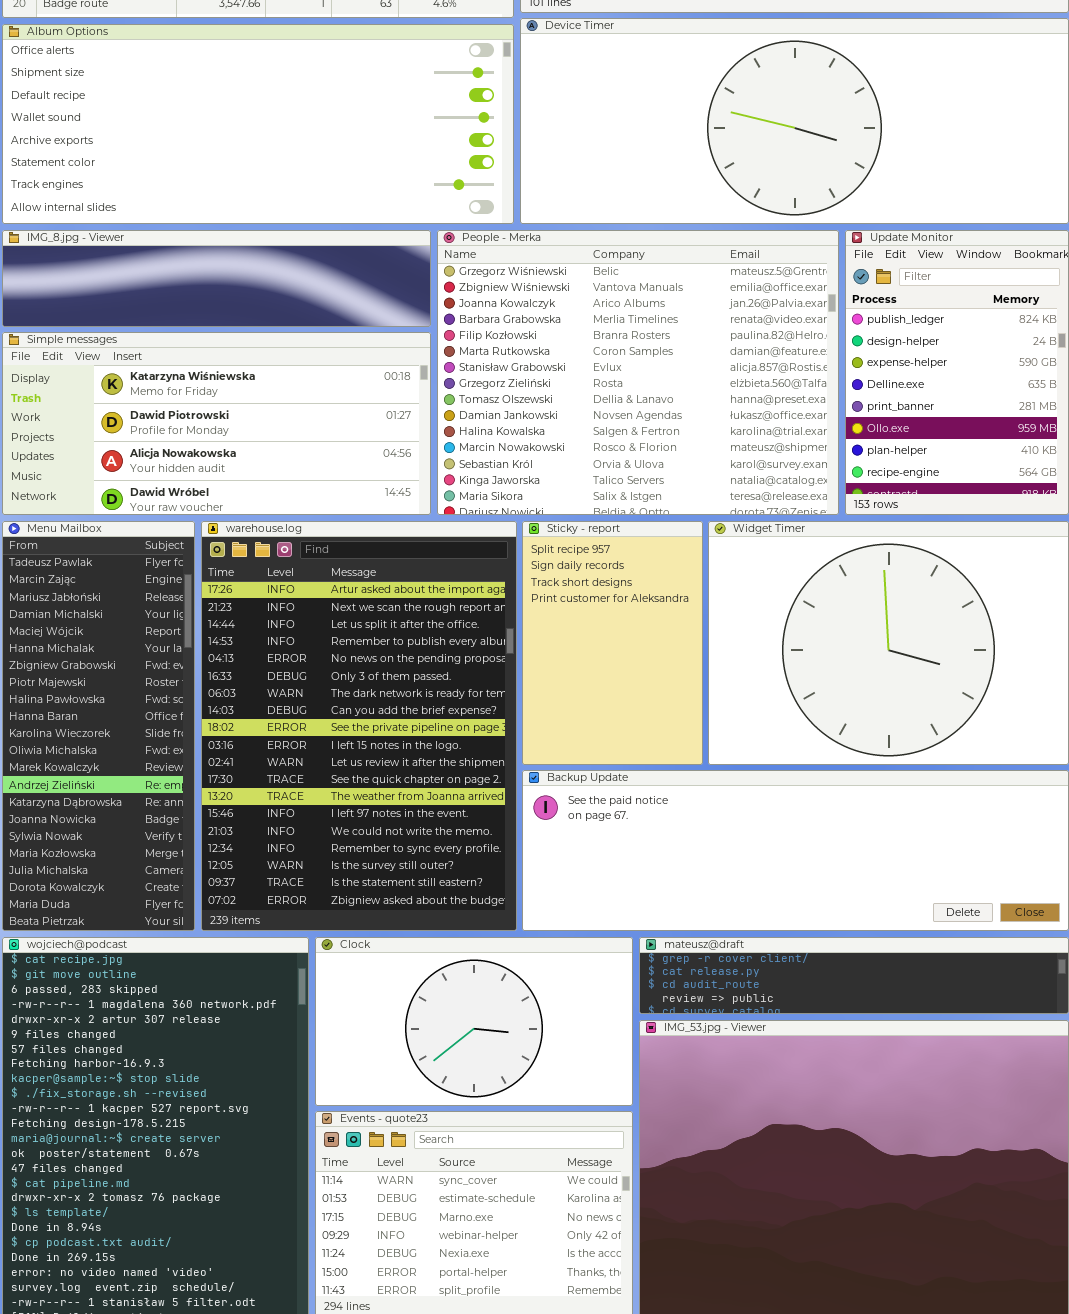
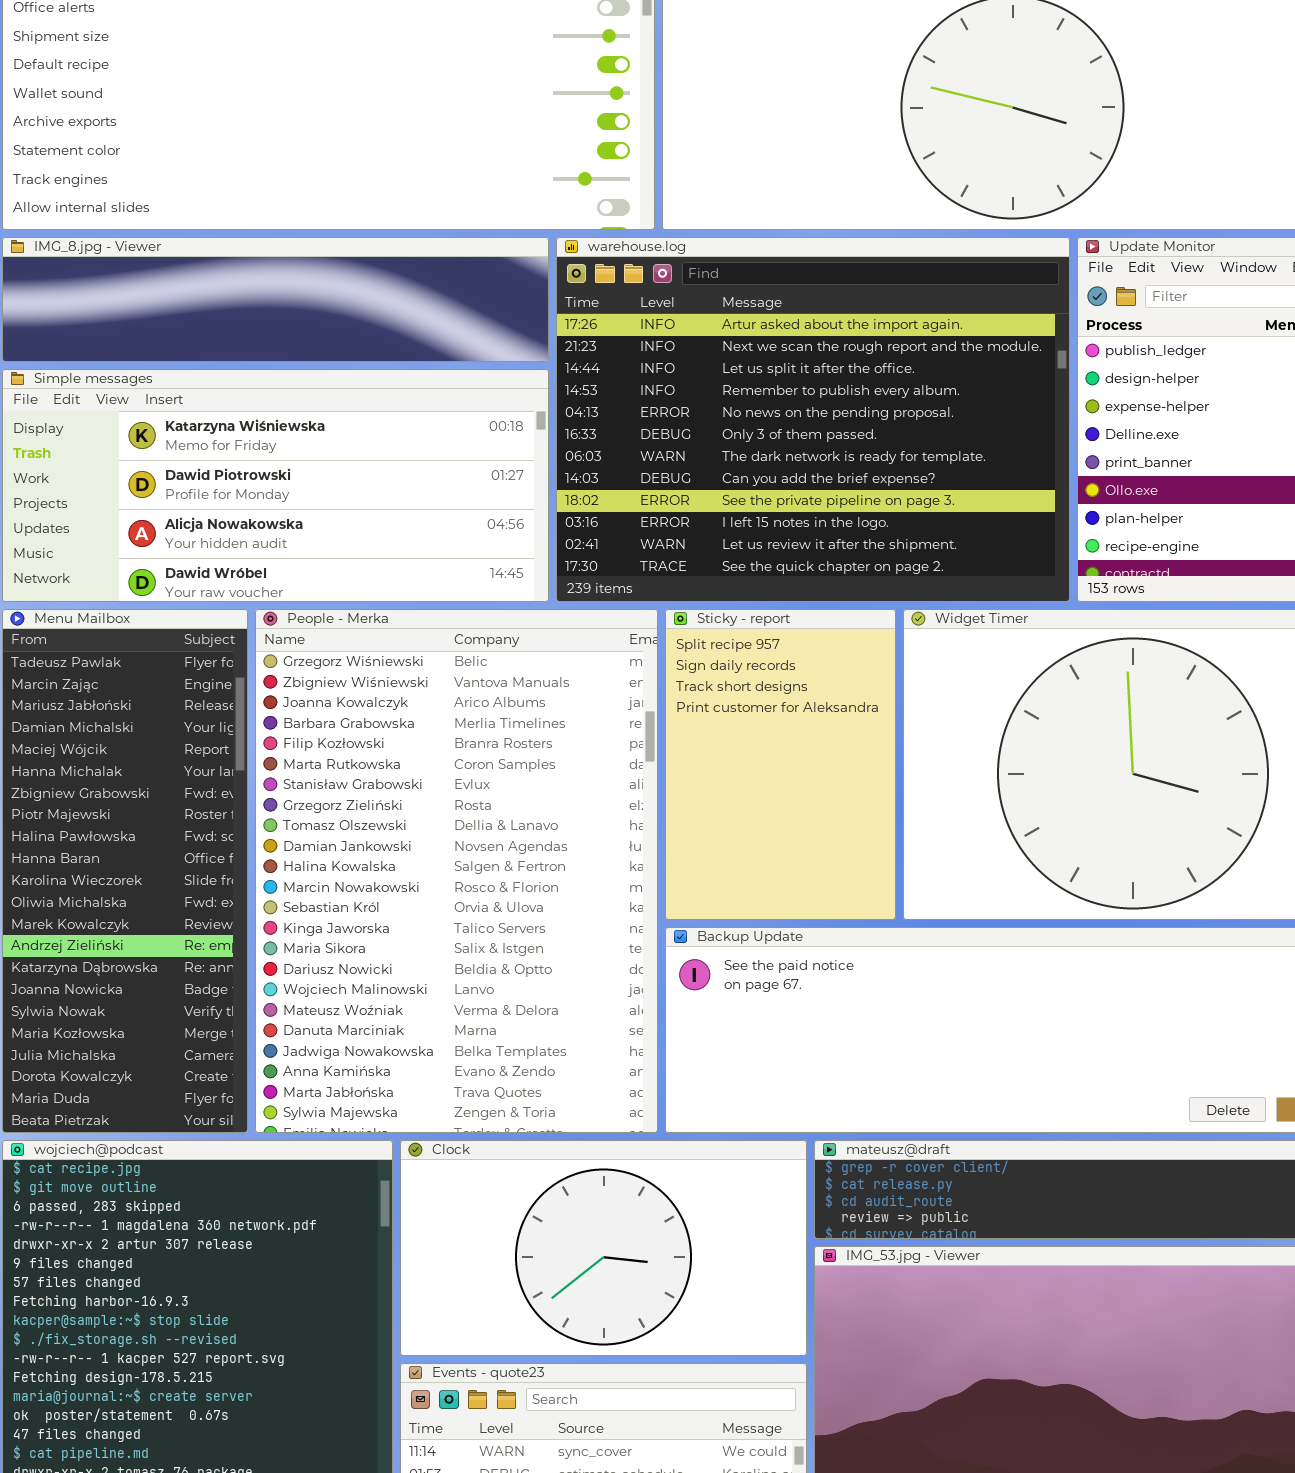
People - Merka: [437,230,839,515] -> [255,609,658,1133], moved, resized
warehouse.log: [201,521,517,931] -> [556,237,1070,602], moved, resized

